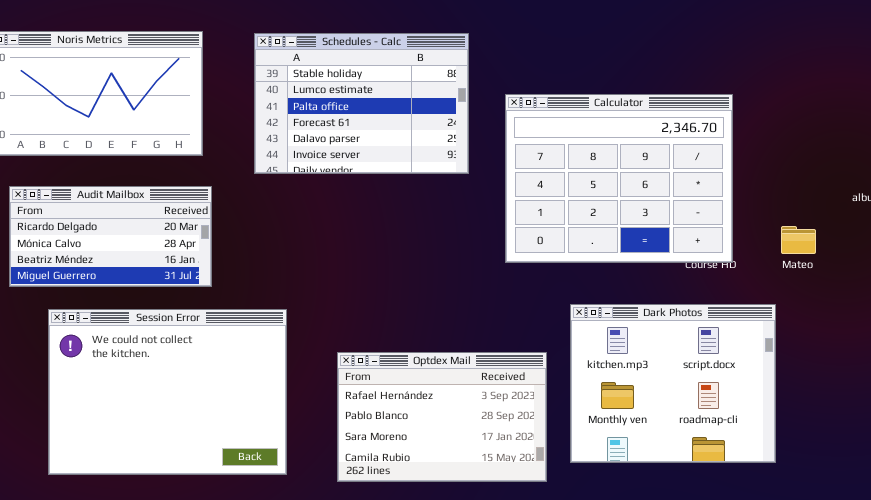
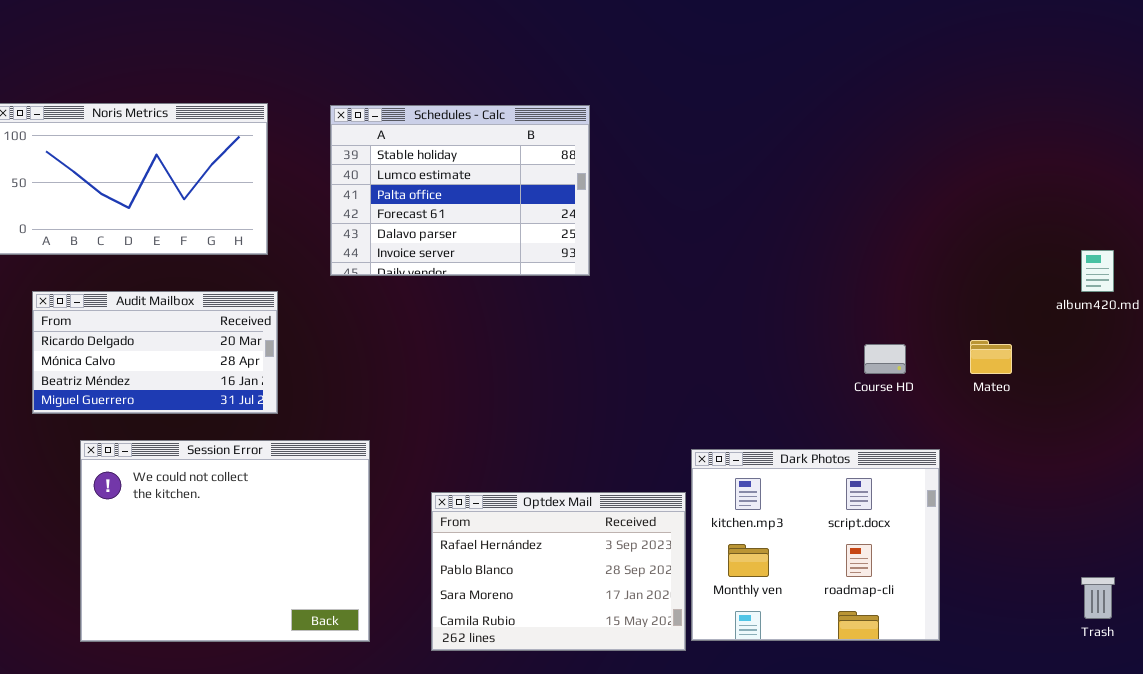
Calculator: [505,94,733,263] -> none, closed
Dark Photos: [570,304,776,463] -> [691,449,940,641], moved

